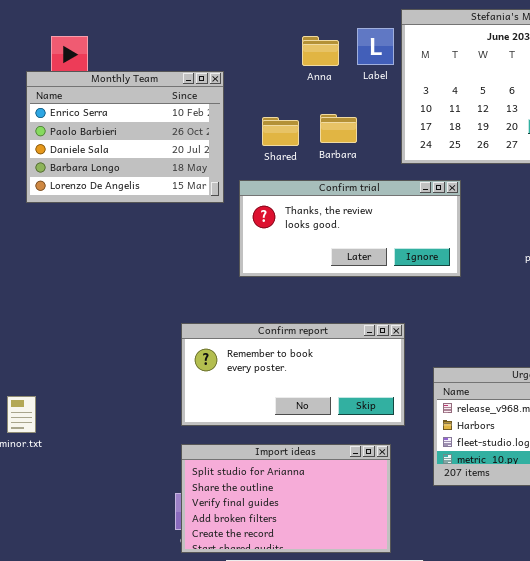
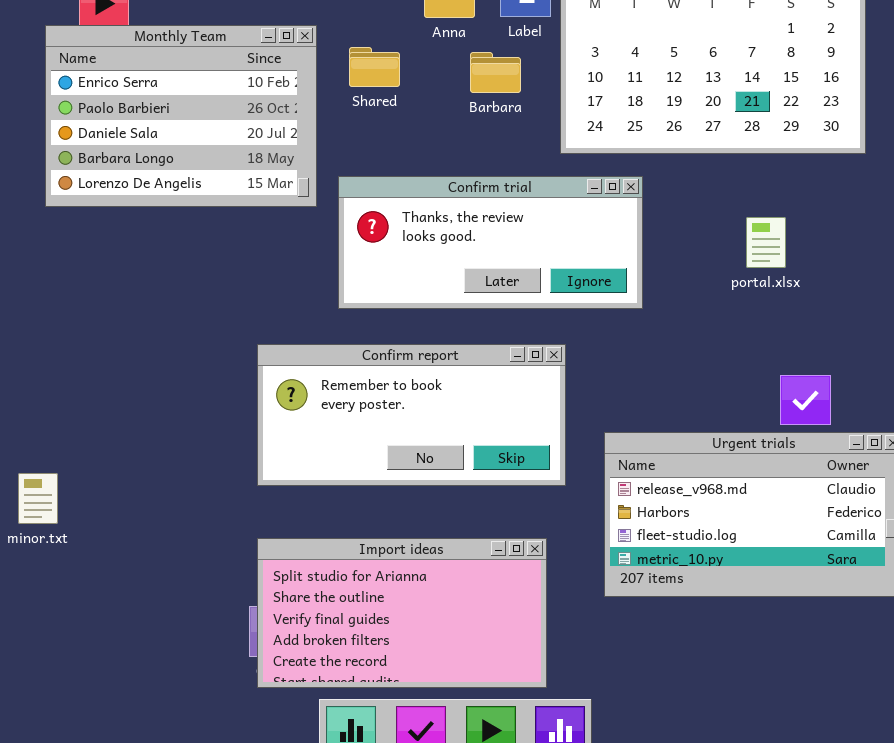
Barbara: [320,114,357,143] -> [470,52,521,93], moved
Shared: [262,117,299,146] -> [349,47,400,87], moved
Confirm report: [181,323,405,426] -> [257,344,566,486], moved

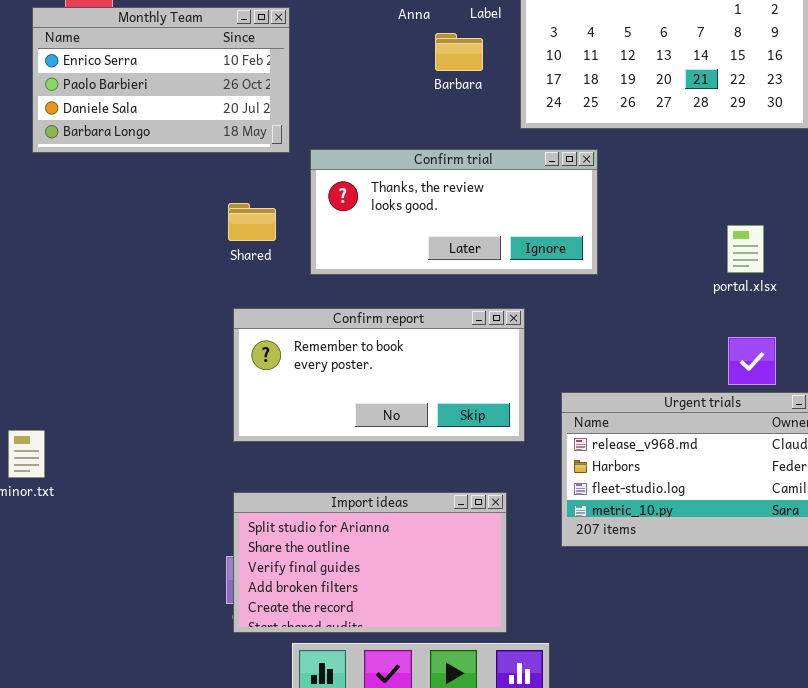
Monthly Team: [45,25,317,207] -> [32,7,290,153], resized
Shared: [349,47,400,87] -> [228,203,276,241], moved
portal.xlsx: [746,217,786,268] -> [727,225,764,273], moved

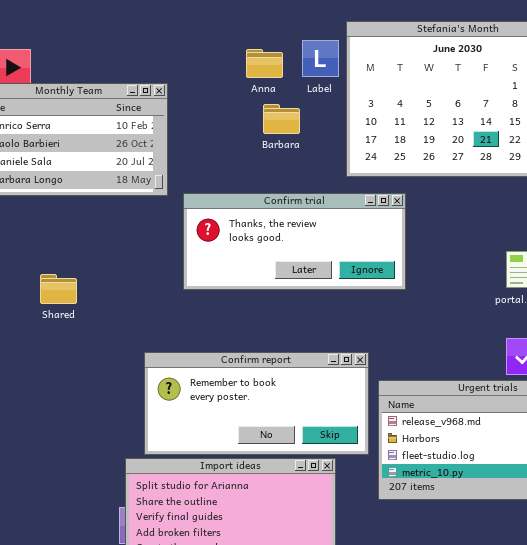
Barbara: [435,33,483,71] -> [263,104,300,134], moved
Shared: [228,203,276,241] -> [40,274,77,304], moved
Confirm report: [233,308,525,442] -> [144,352,369,455], moved

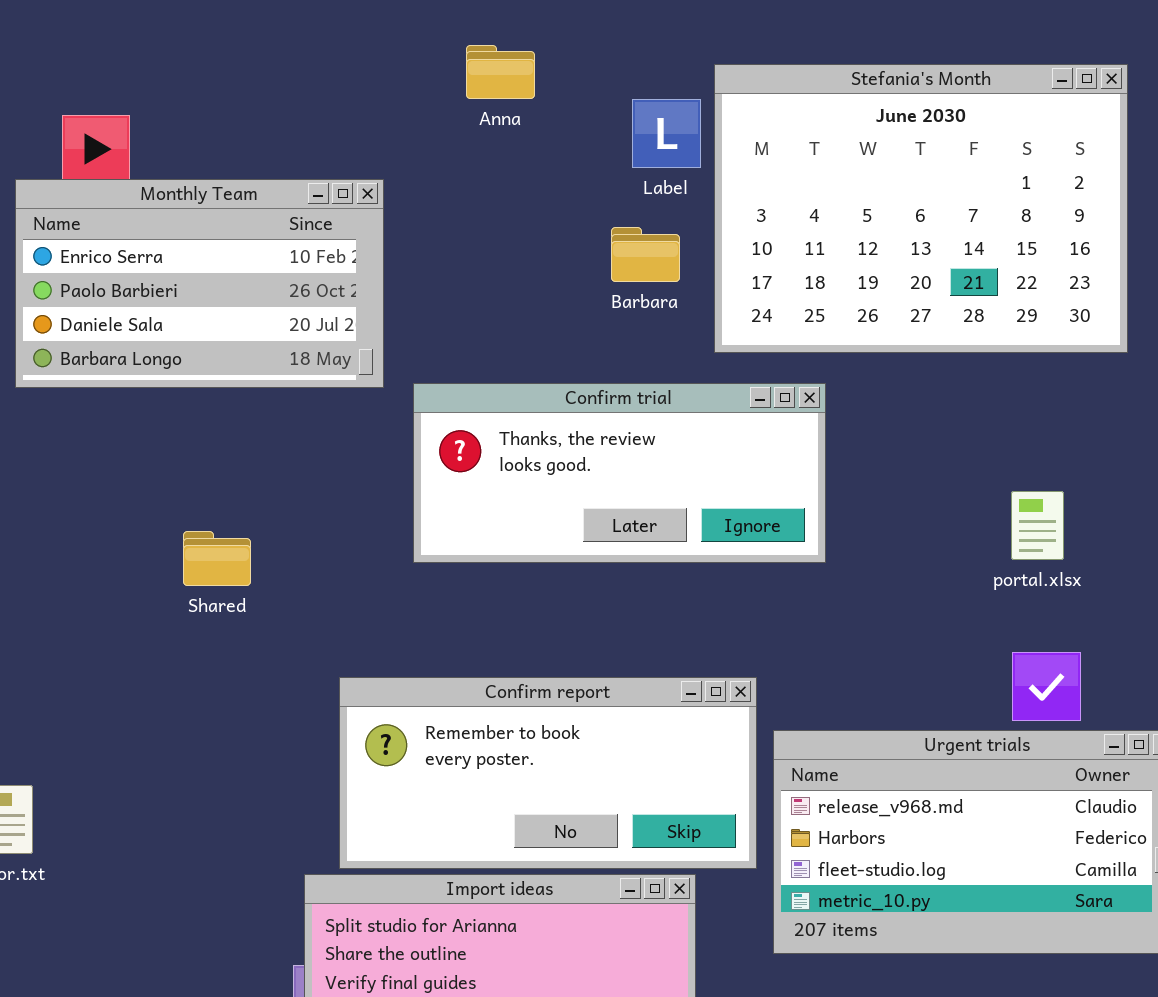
Anna: [246,49,283,78] -> [466,45,535,99], moved
Barbara: [263,104,300,134] -> [611,227,680,282], moved
Shared: [40,274,77,304] -> [183,531,251,586], moved

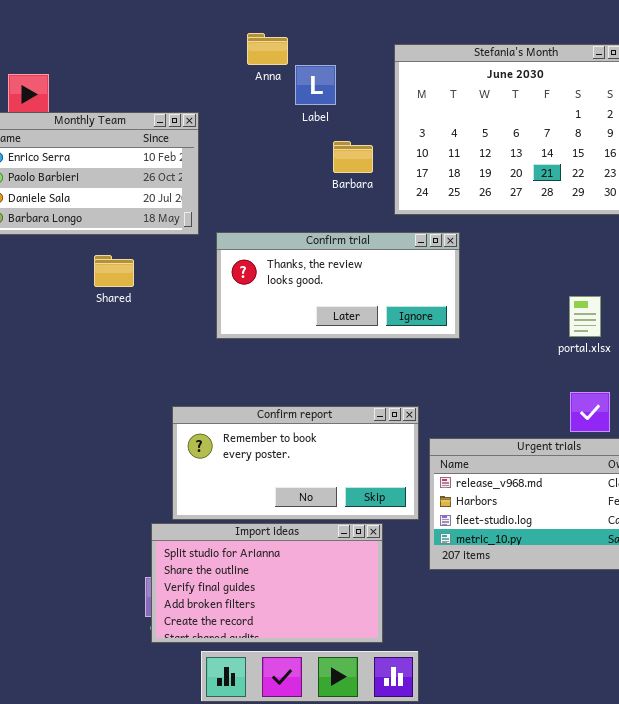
Label: [632,99,701,168] -> [295,65,336,105], moved
Shared: [183,531,251,586] -> [94,255,134,287], moved

